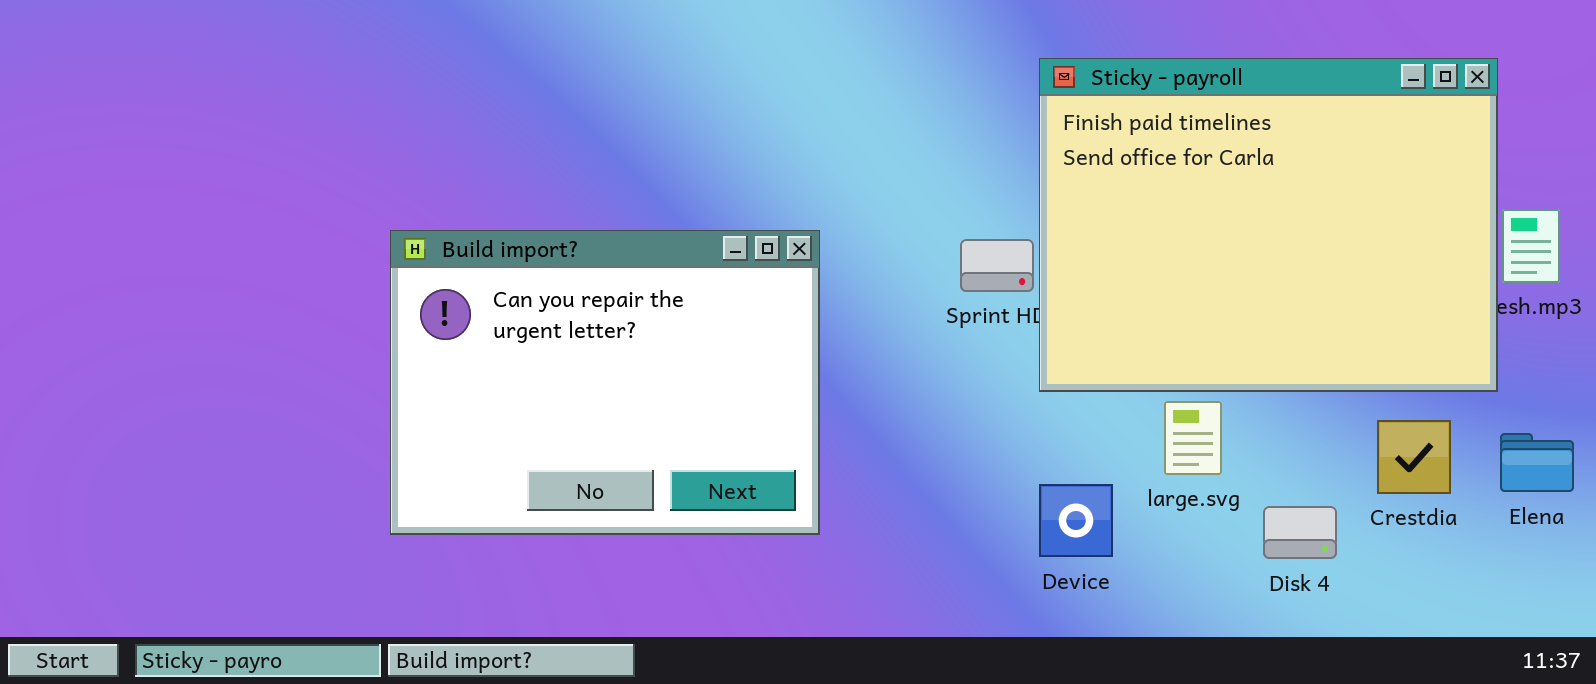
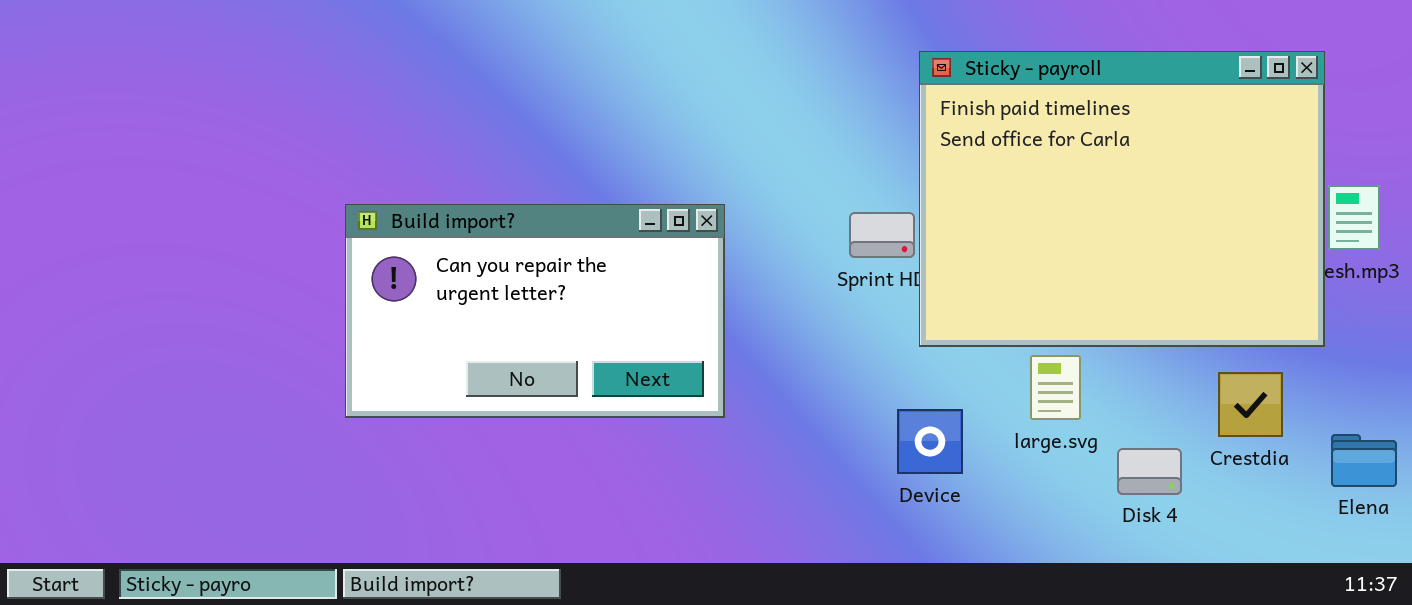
Build import?: [390,230,820,535] -> [345,204,725,418], resized
Elena: [1500,433,1574,492] -> [1331,434,1397,487], moved
Device: [1039,484,1113,557] -> [897,409,963,474], moved

